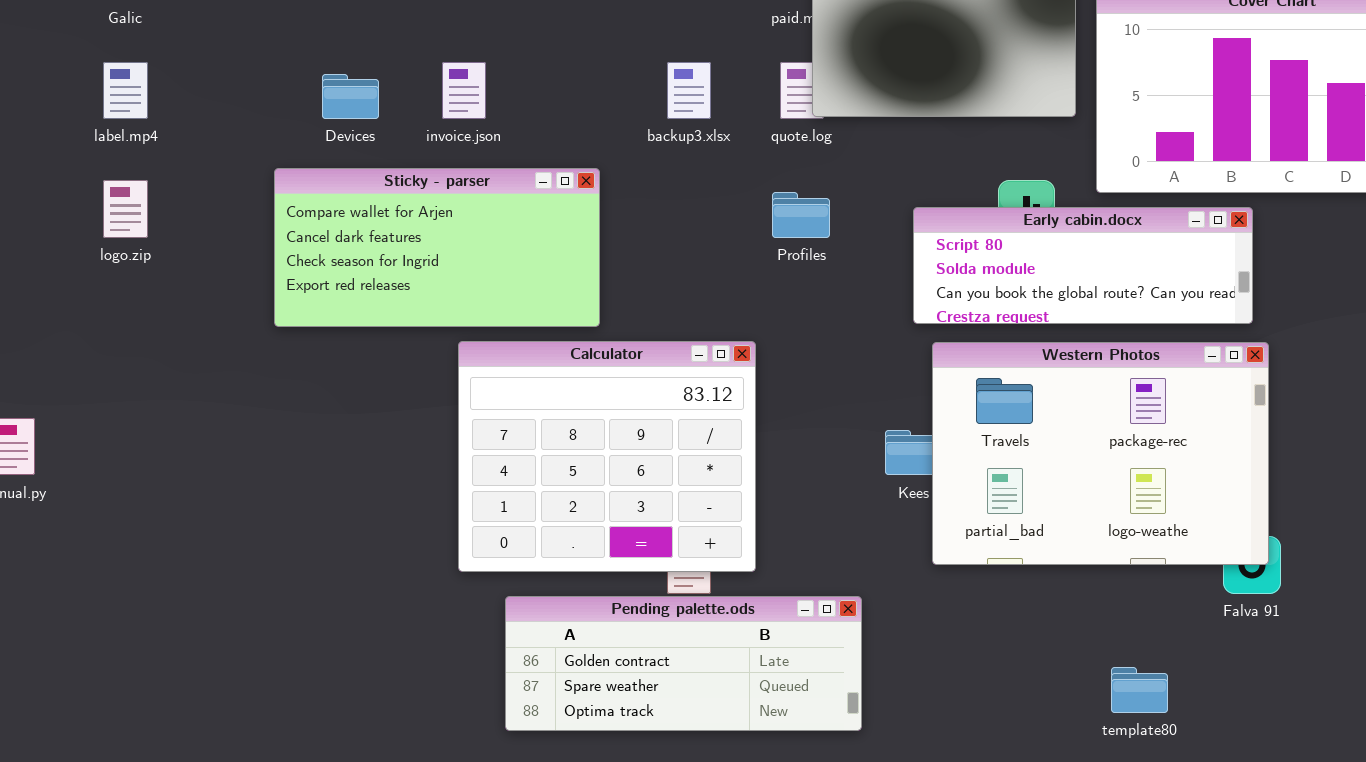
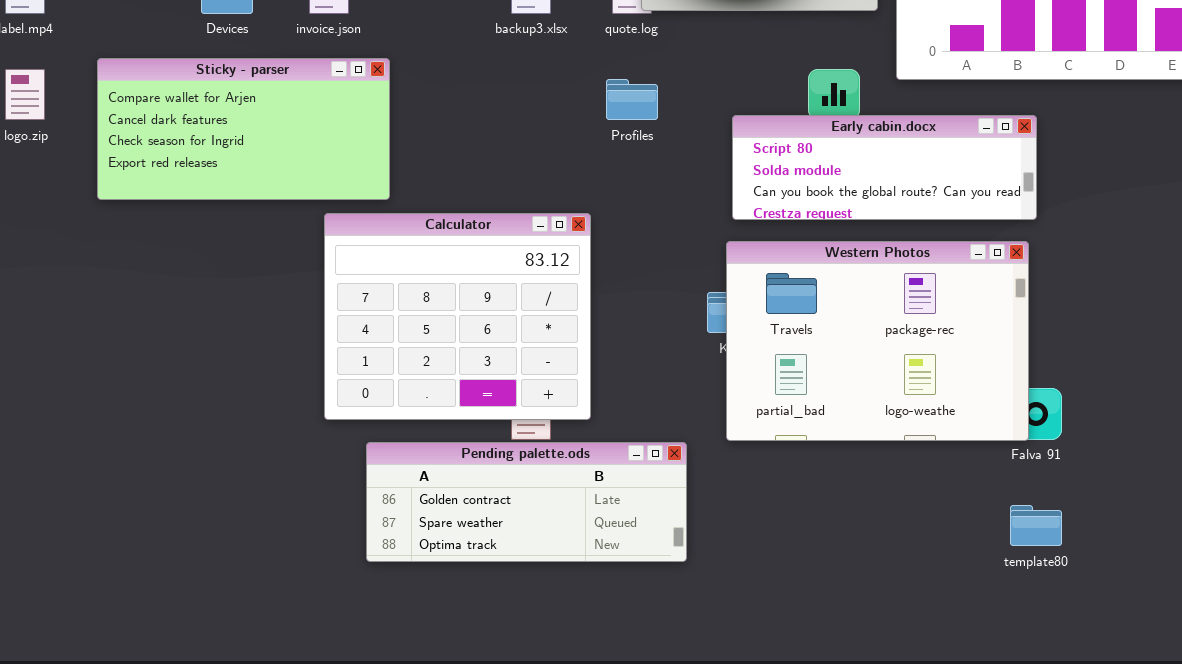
Sticky - parser: [274,168,600,327] -> [97,58,390,200], moved
Early cabin.docx: [913,207,1253,324] -> [732,115,1037,220], moved
Western Photos: [932,342,1269,565] -> [726,241,1029,441], moved
template80: [1111,667,1168,713] -> [1010,505,1062,546], moved

